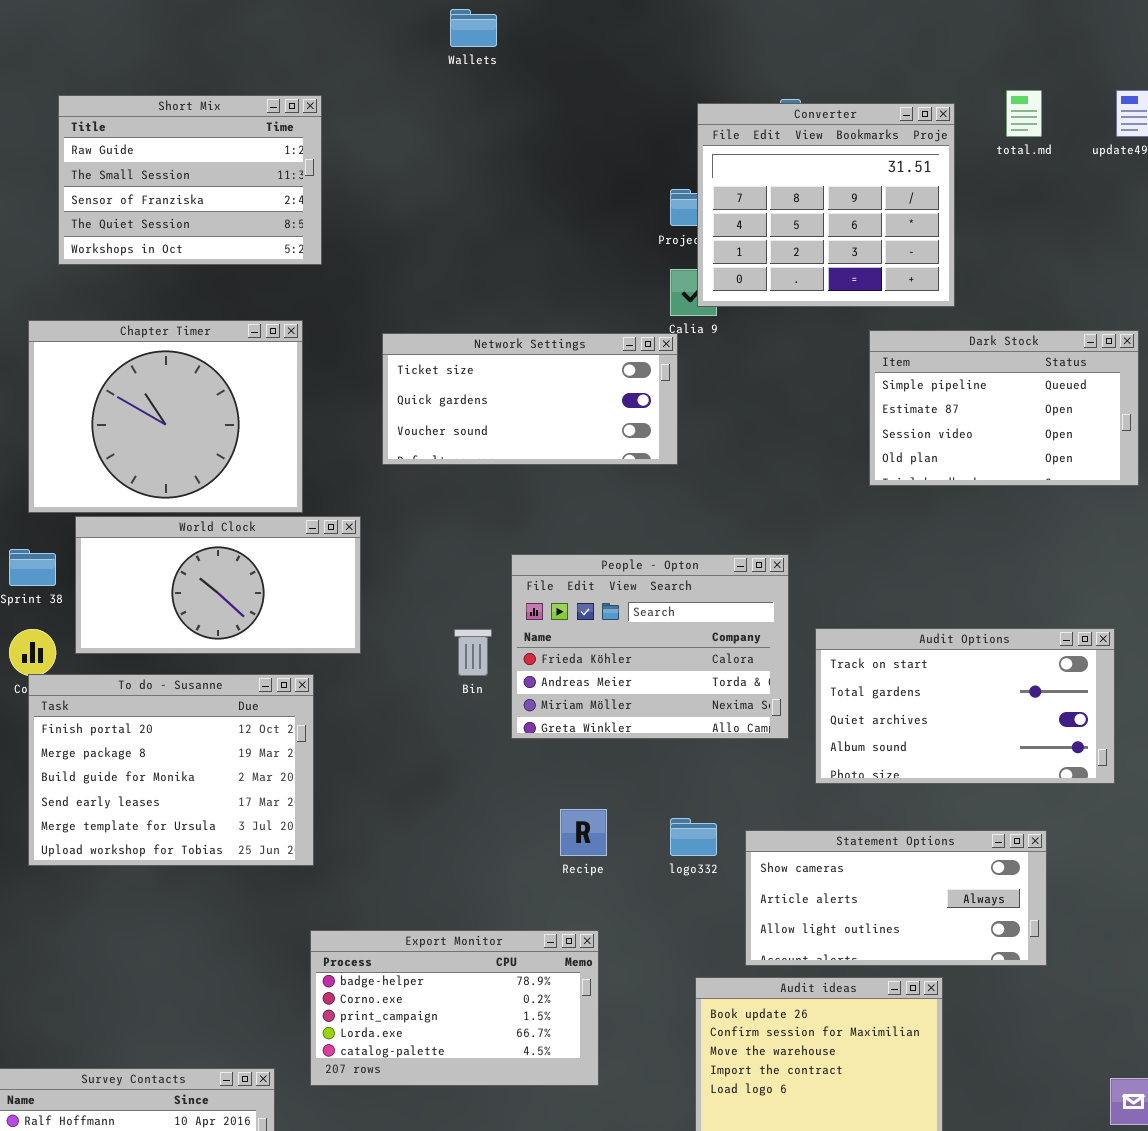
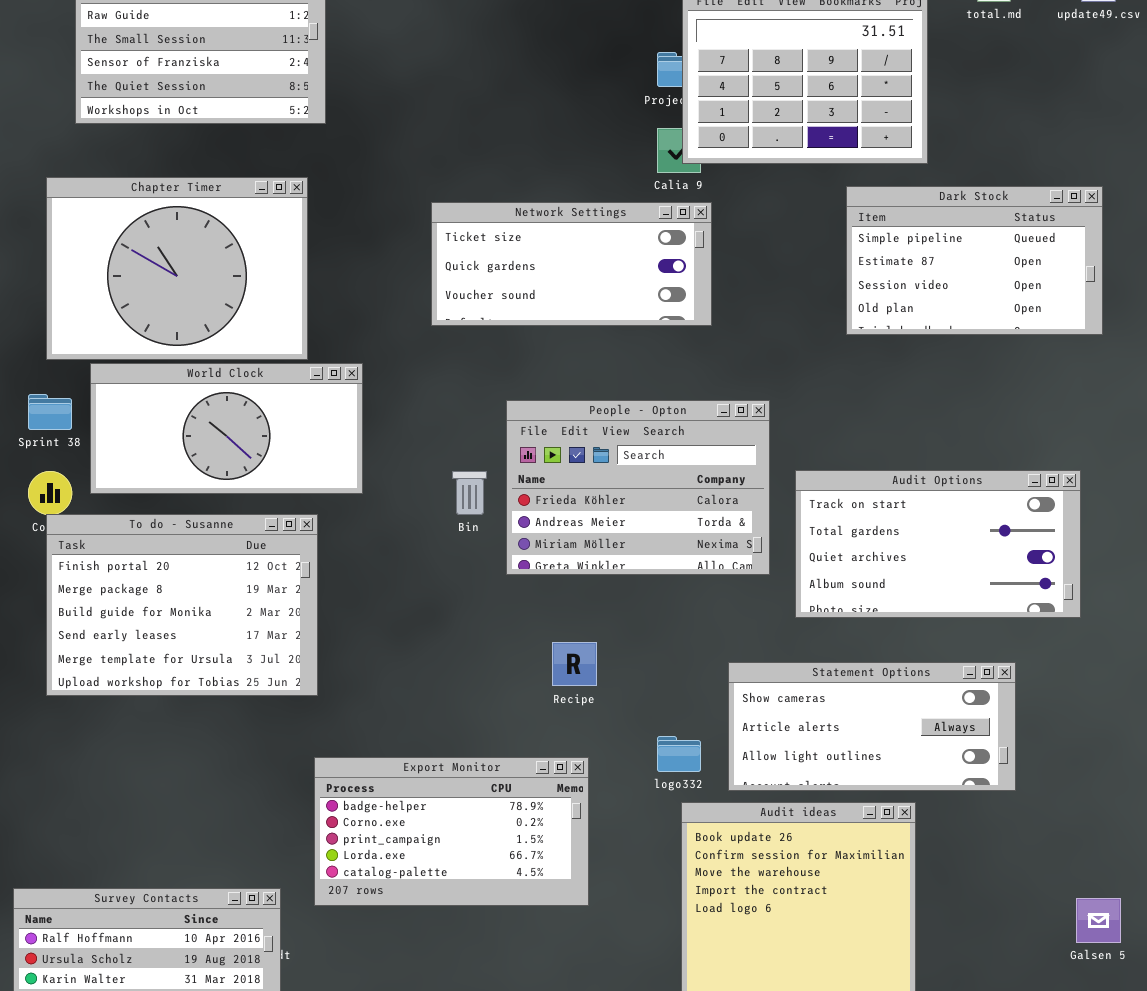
Network Settings: [382,333,678,465] -> [431,202,712,326], moved
logo332: [670,818,717,856] -> [657,736,701,772], moved

